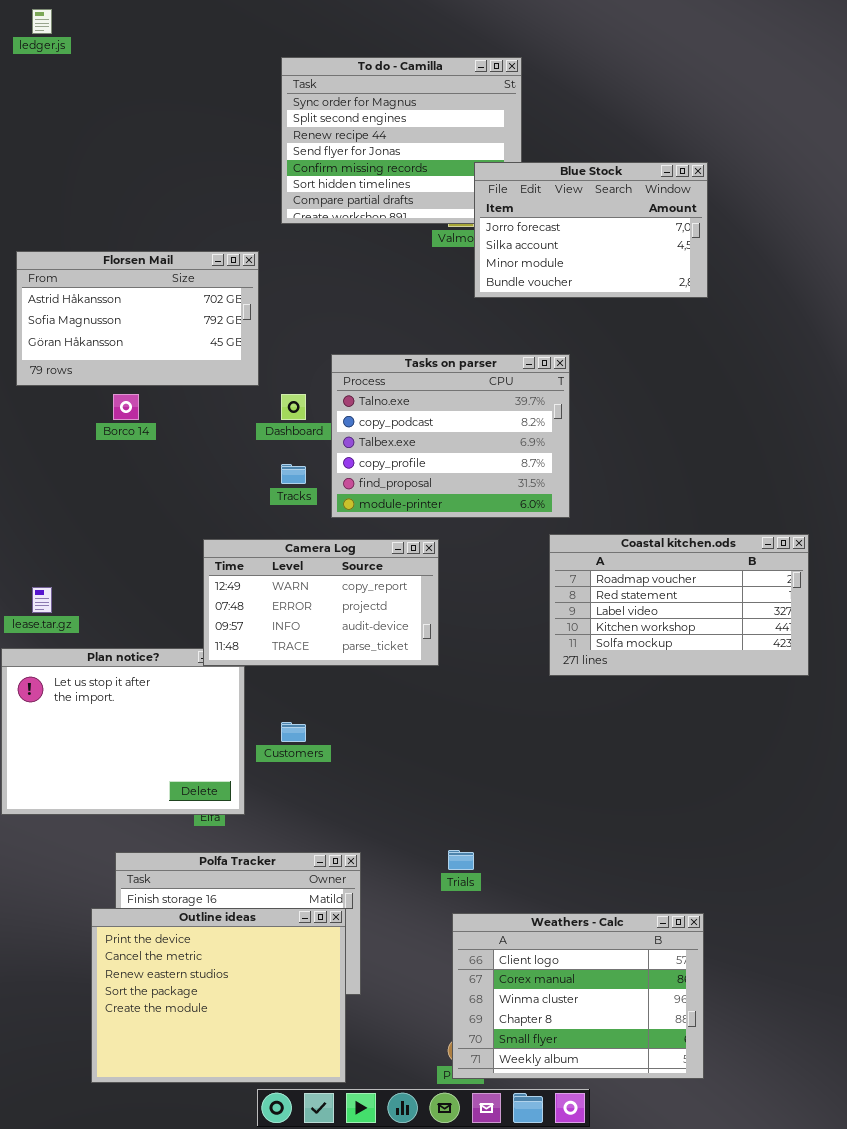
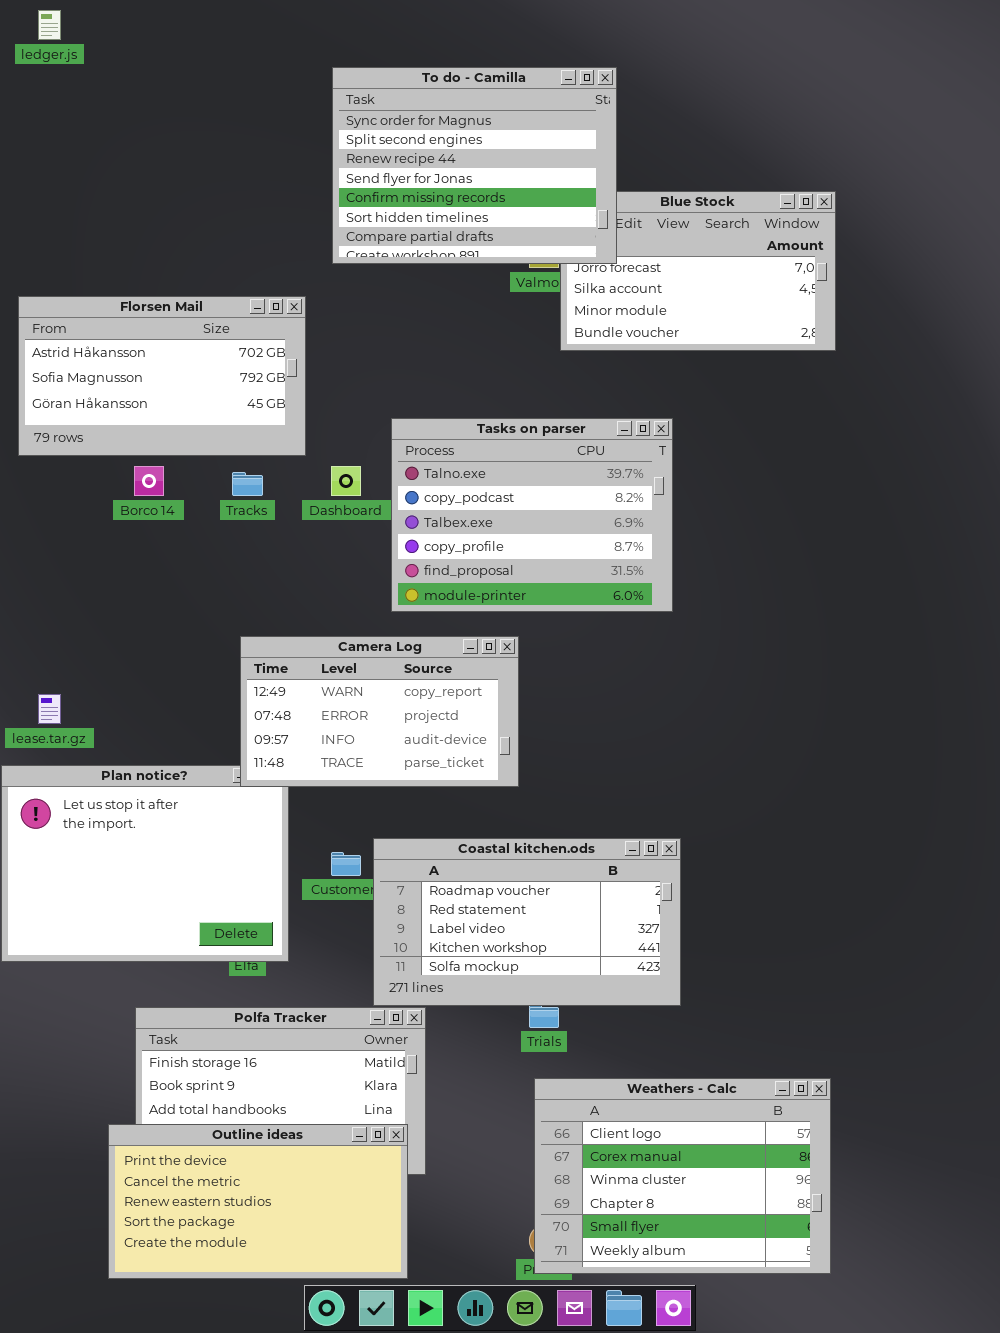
To do - Camilla: [281,57,522,224] -> [332,67,617,264], raised
Tracks: [281,464,306,484] -> [232,472,263,496], moved
Coastal kitchen.ods: [549,534,809,676] -> [373,838,681,1006], moved
Outline ideas: [91,908,346,1083] -> [108,1124,408,1279], resized

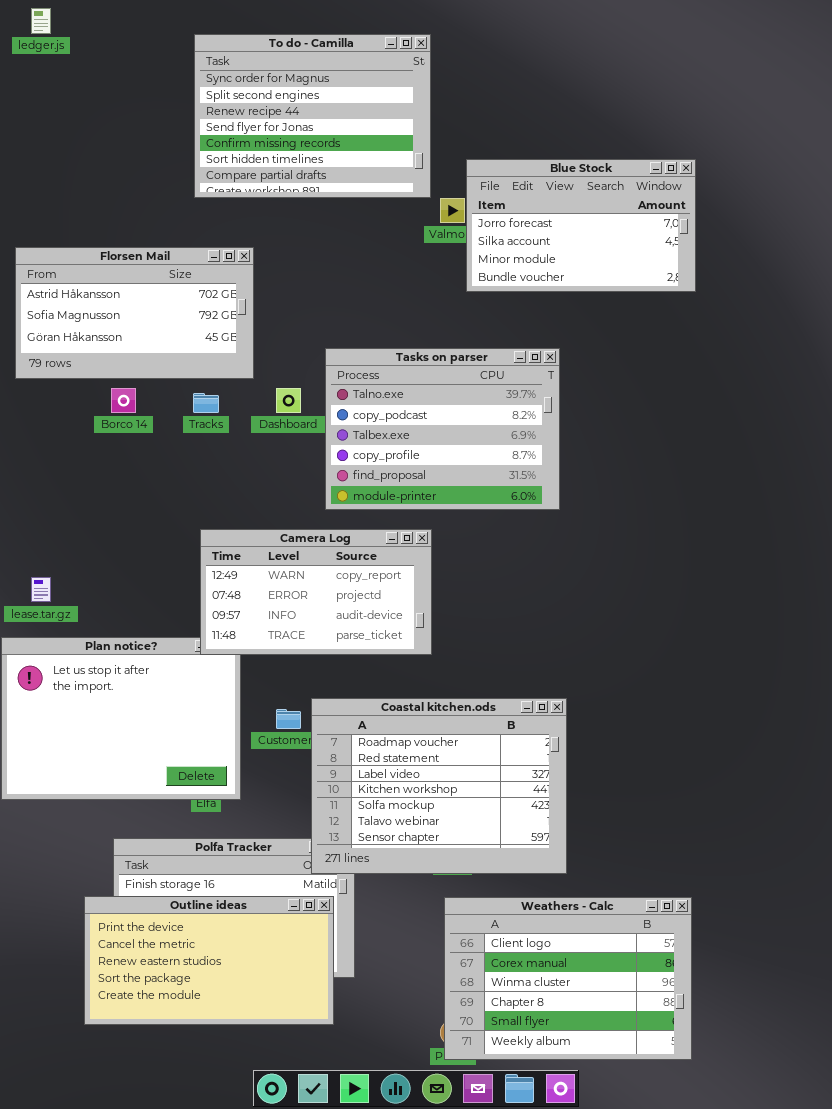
To do - Camilla: [332,67,617,264] -> [194,34,431,198], moved
Coastal kitchen.ods: [373,838,681,1006] -> [311,698,567,874], resized
Outline ideas: [108,1124,408,1279] -> [84,896,334,1025], moved

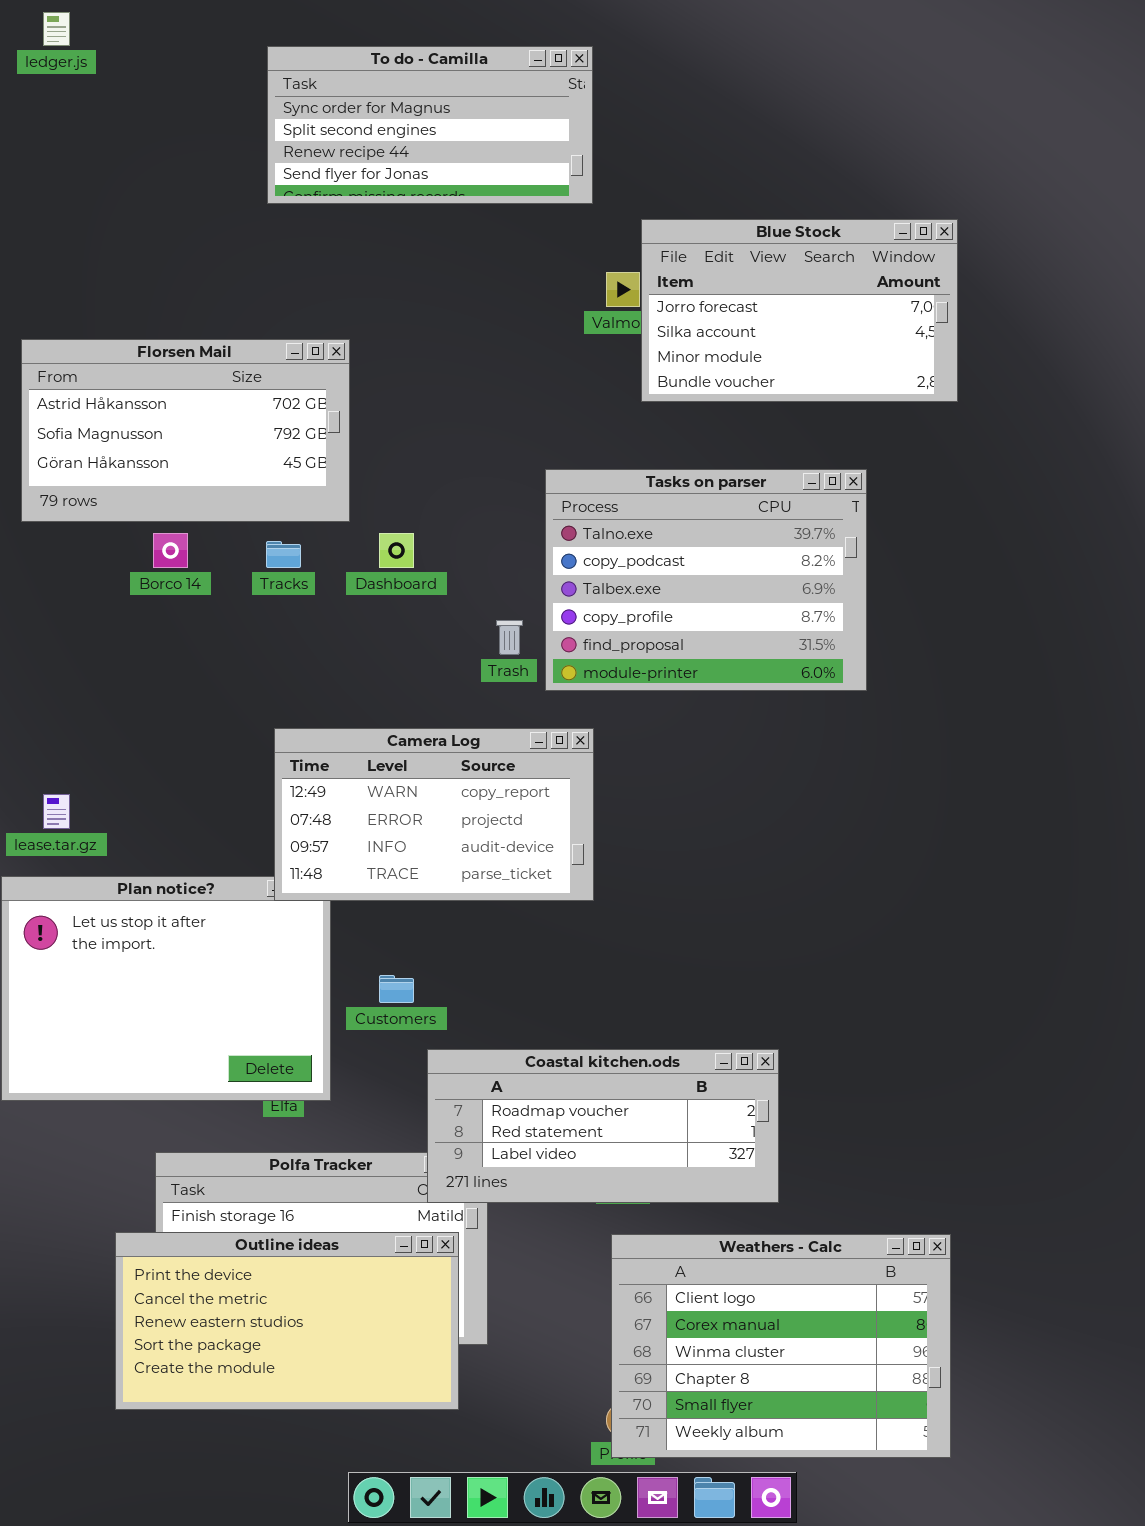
To do - Camilla: [194,34,431,198] -> [267,46,593,204], resized
Tasks on parser: [325,348,560,510] -> [545,469,867,691], moved
Coastal kitchen.ods: [311,698,567,874] -> [427,1049,779,1203], resized

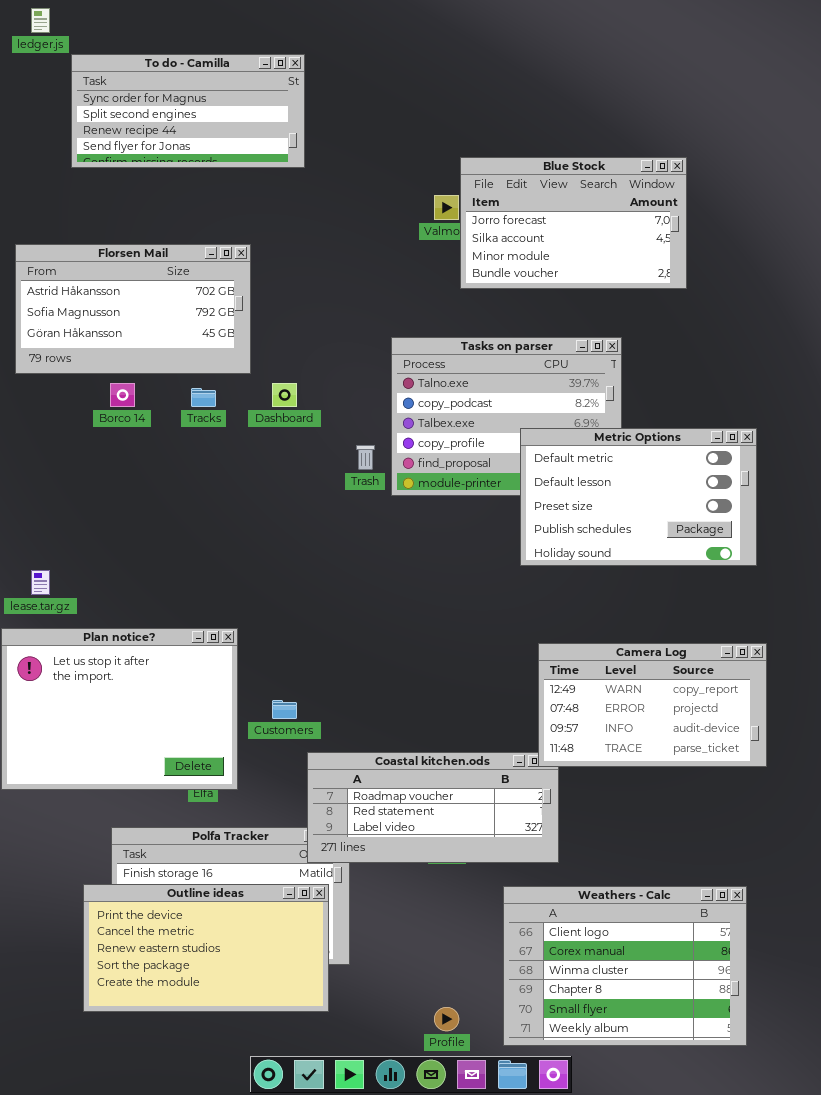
To do - Camilla: [267,46,593,204] -> [71,54,305,168], moved
Metric Options: none -> [520,428,757,566], opened
Camera Log: [274,728,594,901] -> [538,643,767,767], moved
Weathers - Calc: [611,1234,951,1458] -> [503,886,747,1046], moved

